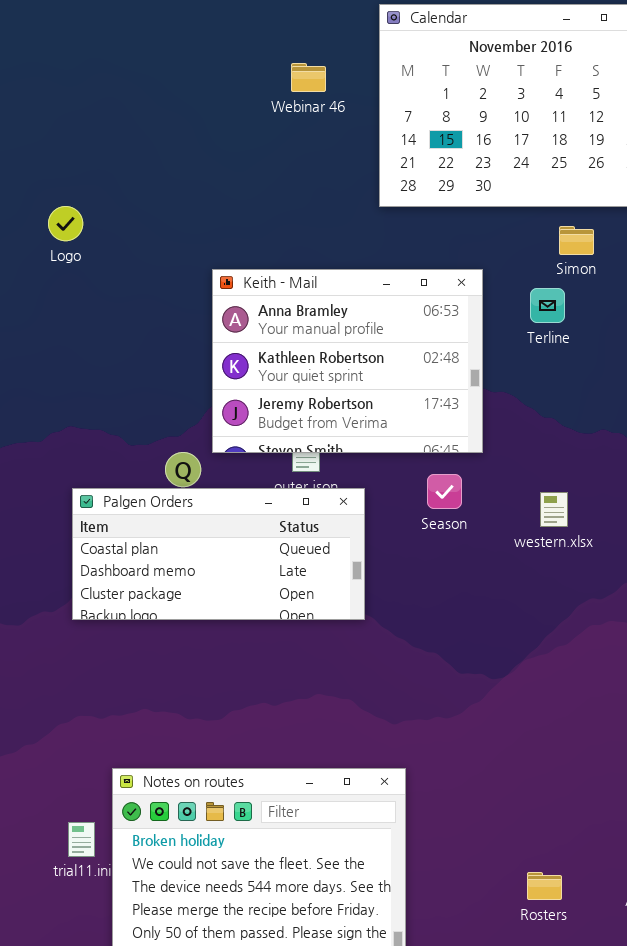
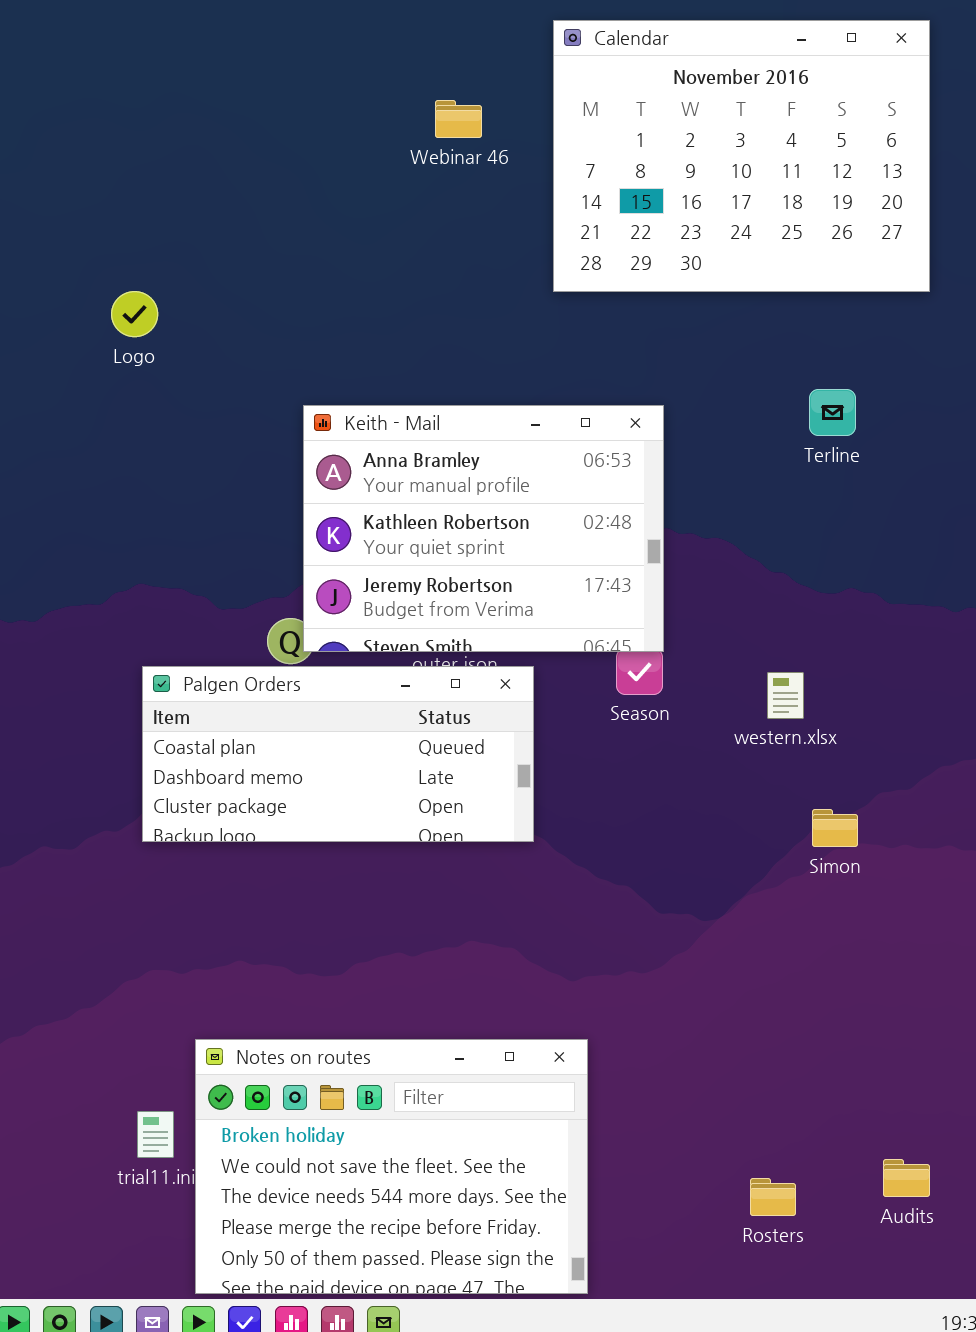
Simon: [559,226,594,255] -> [812,809,858,847], moved
Keith - Mail: [212,269,483,453] -> [303,405,664,652], moved
Terline: [530,288,565,323] -> [809,389,856,436], moved

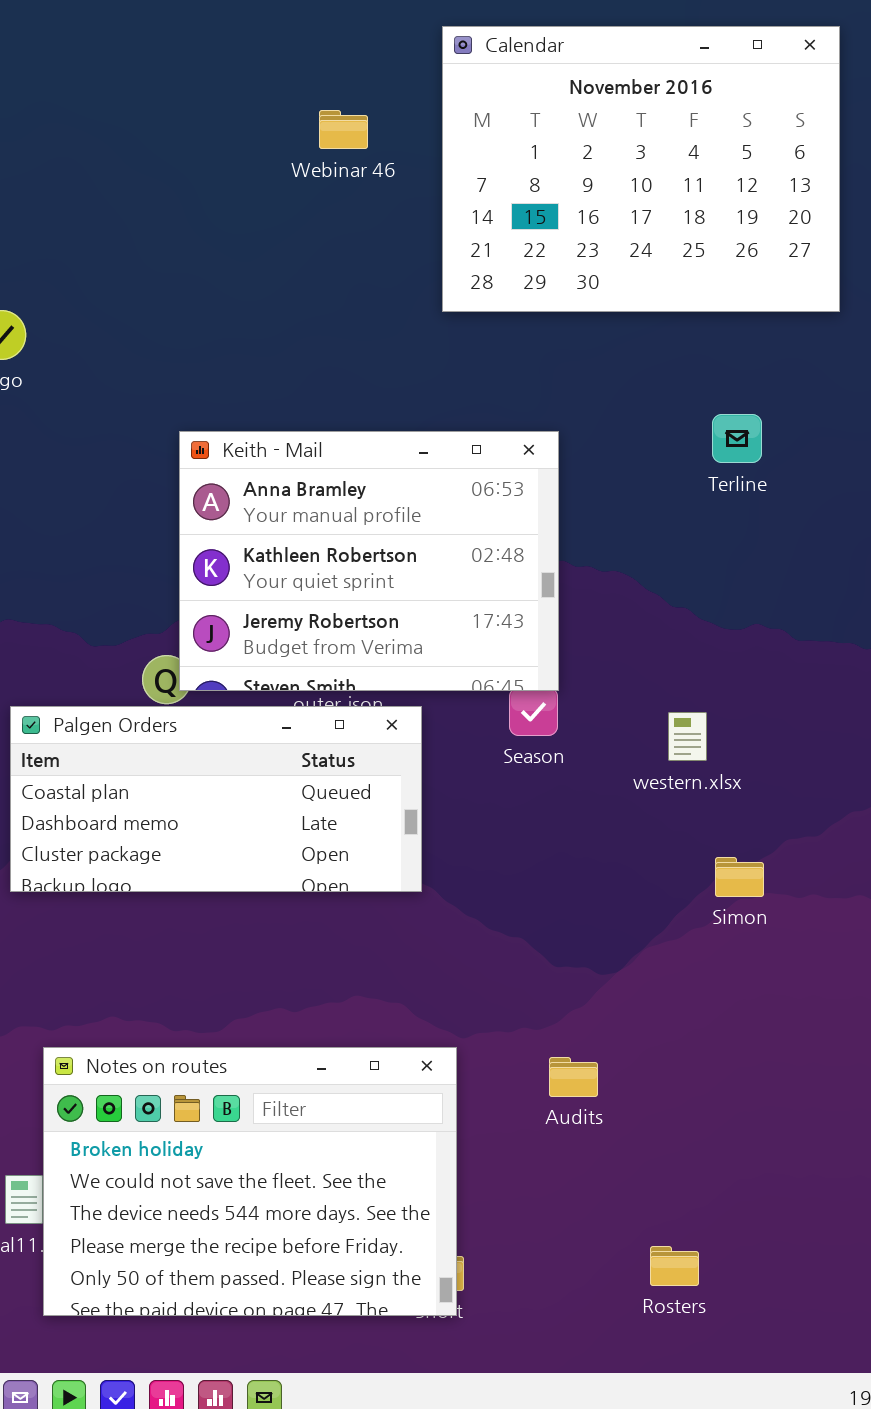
Notes on routes: [195,1039,588,1294] -> [43,1047,457,1316], moved
Audits: [883,1159,930,1197] -> [549,1057,598,1097], moved

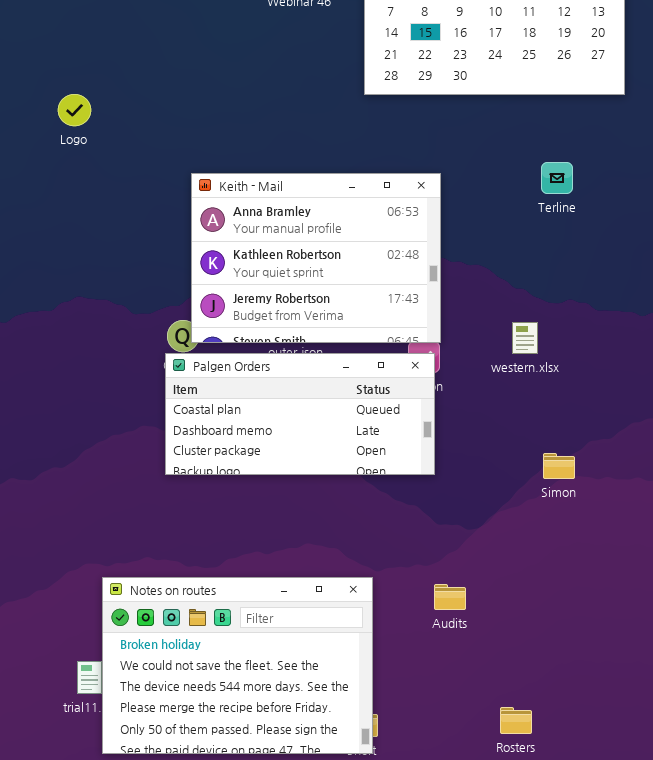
Palgen Orders: [10,706,422,892] -> [165,353,435,475], moved
western.xlsx: [668,712,707,761] -> [512,322,538,354], moved

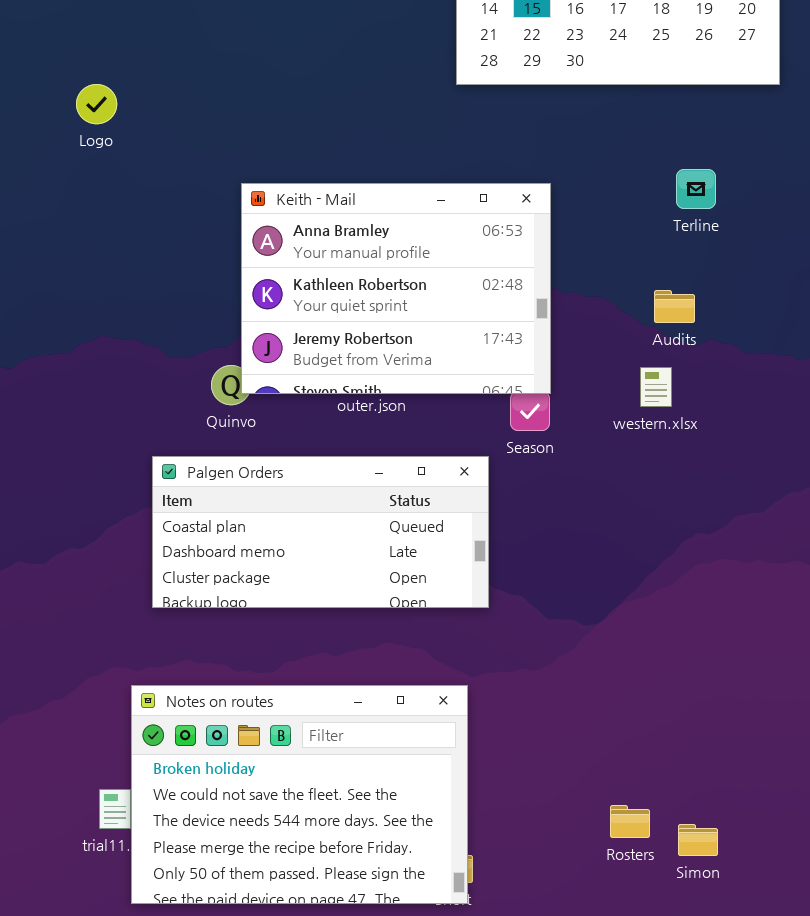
Palgen Orders: [165,353,435,475] -> [152,456,489,608], moved
Simon: [543,453,575,479] -> [678,824,718,856], moved
Audits: [434,584,466,610] -> [654,290,695,323], moved
Rosters: [500,707,532,734] -> [610,805,650,838], moved

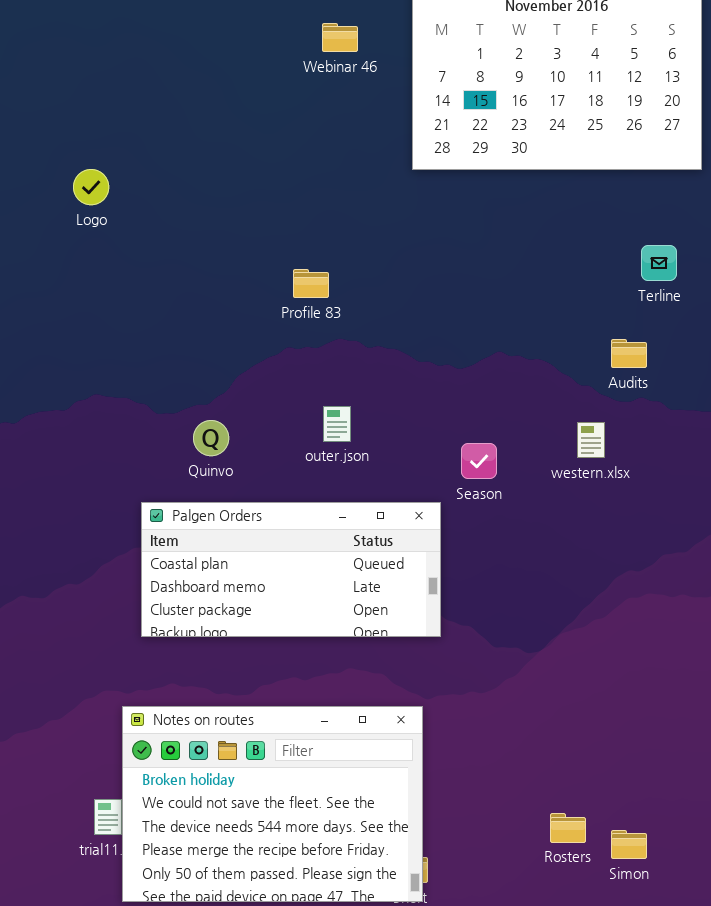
Terline: [676,169,716,209] -> [641,245,677,281], moved
Keith - Mail: [241,183,551,394] -> none, closed
Audits: [654,290,695,323] -> [611,339,647,368], moved

